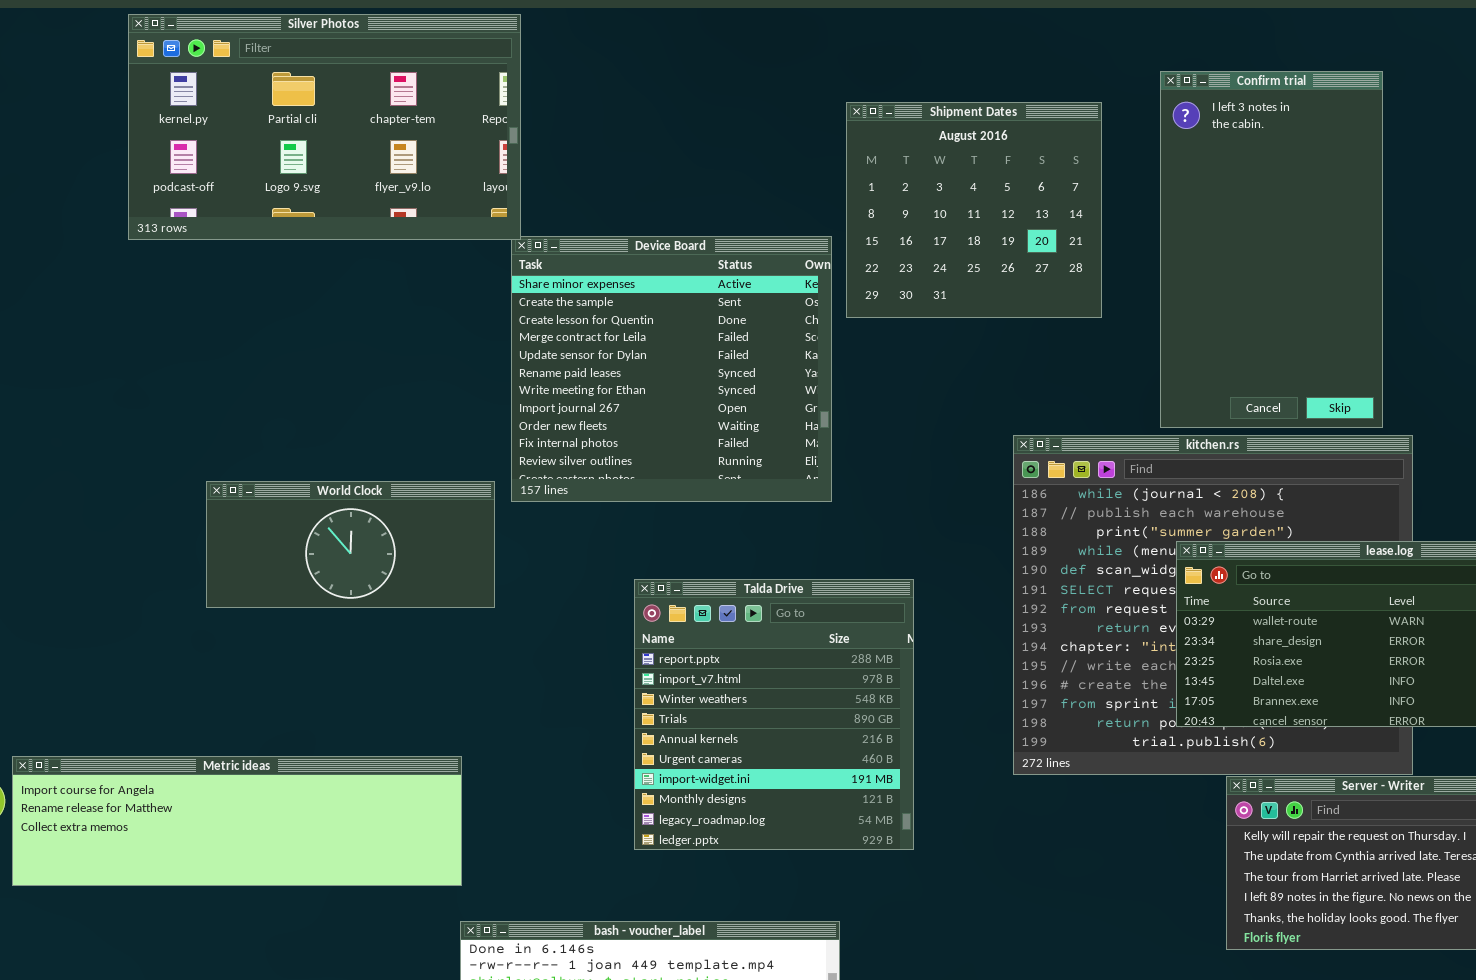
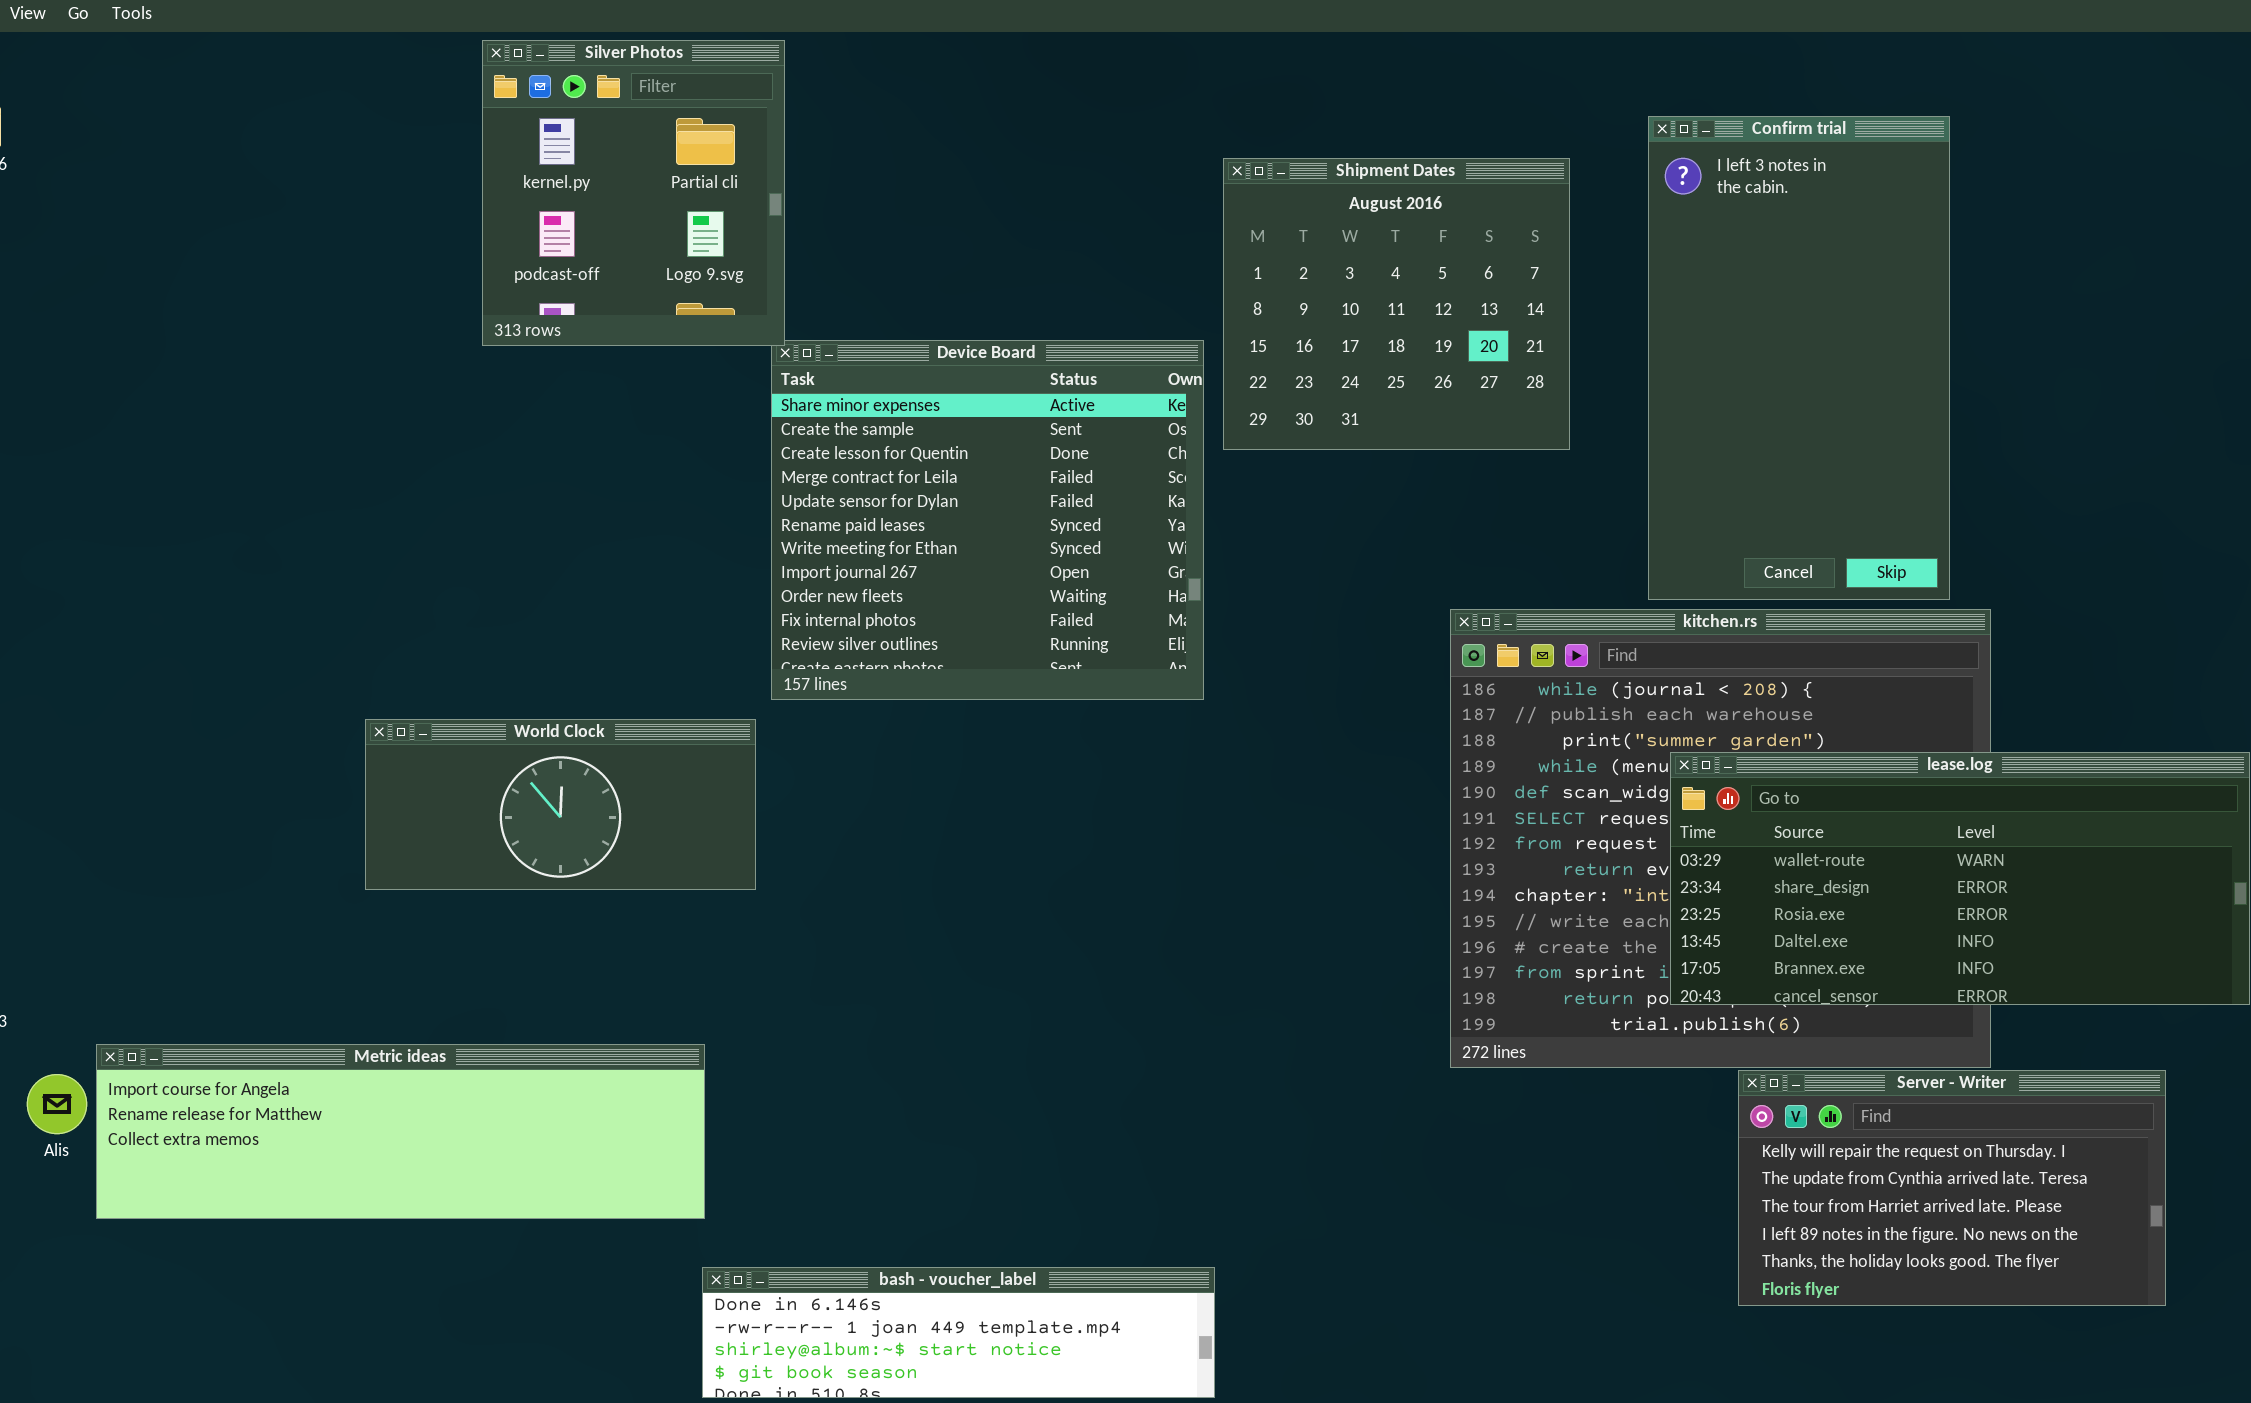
Silver Photos: [128,14,521,240] -> [482,40,785,346], resized
World Clock: [206,481,495,608] -> [365,719,756,890], moved
Talda Drive: [634,579,914,850] -> none, closed

